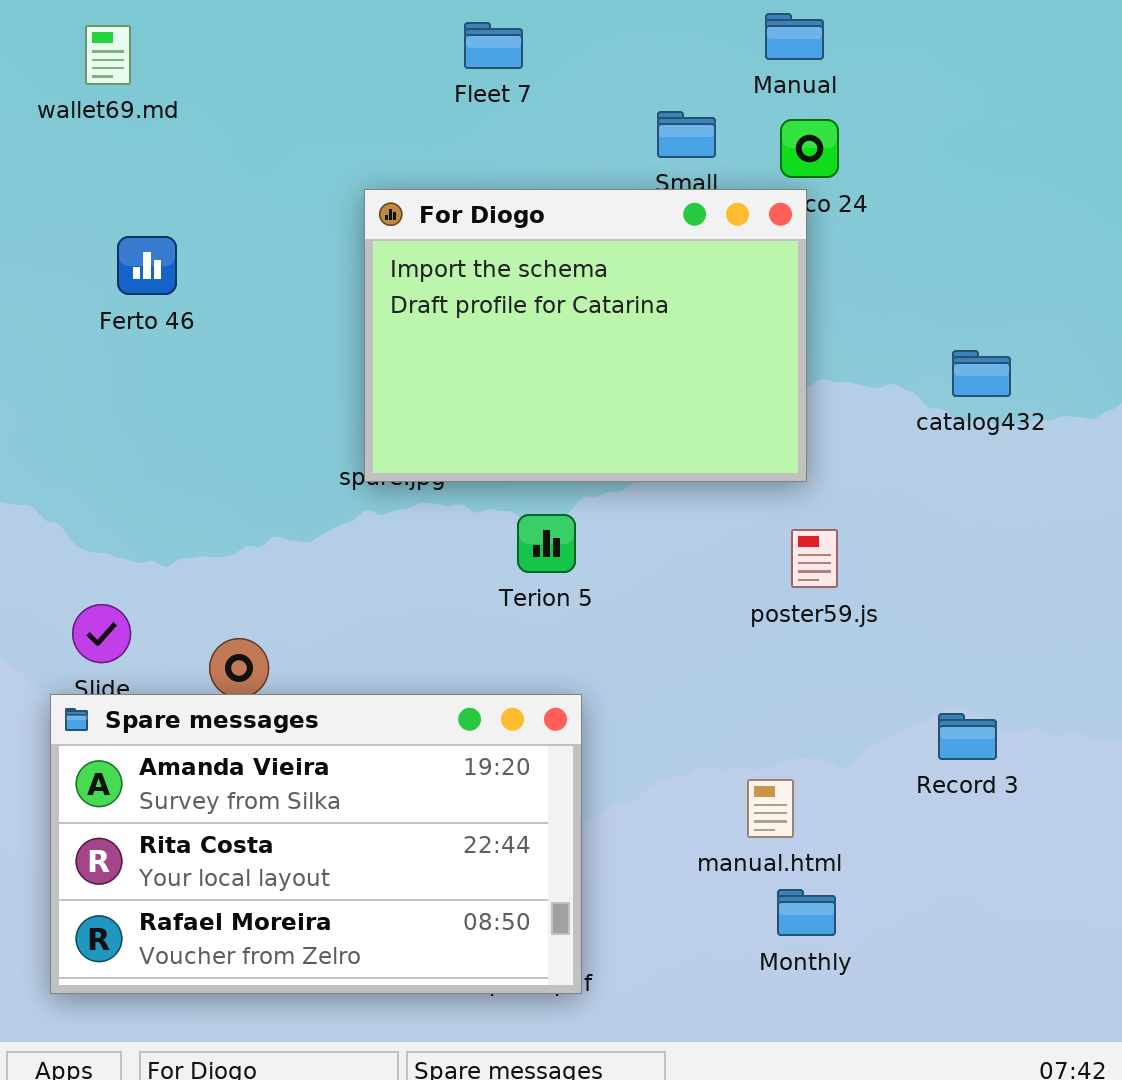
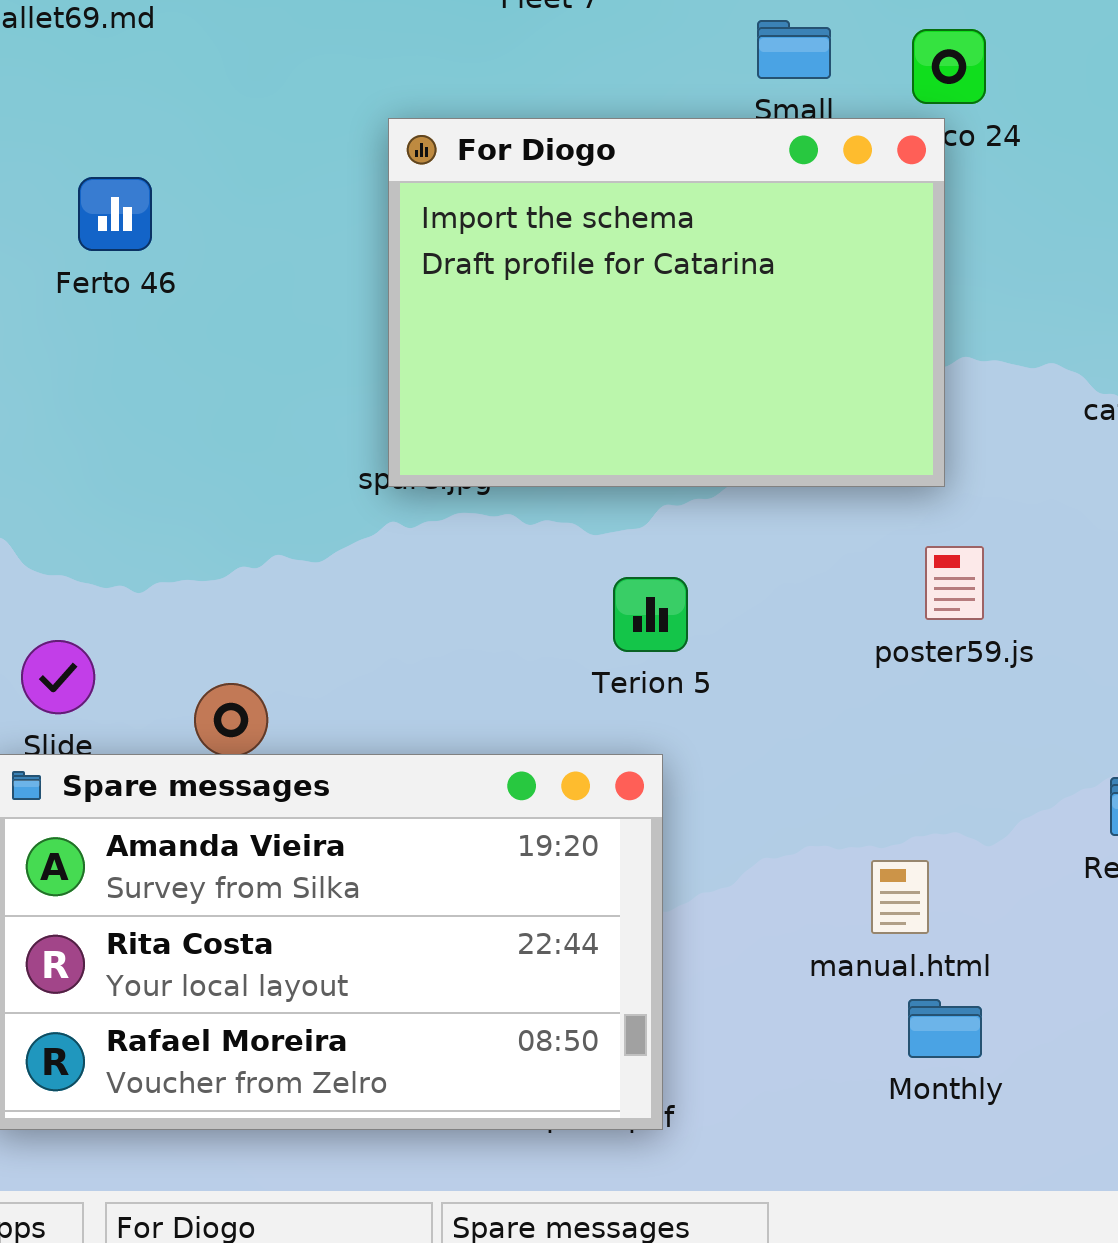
Terion 5: [517,514,576,573] -> [613,577,688,652], moved

